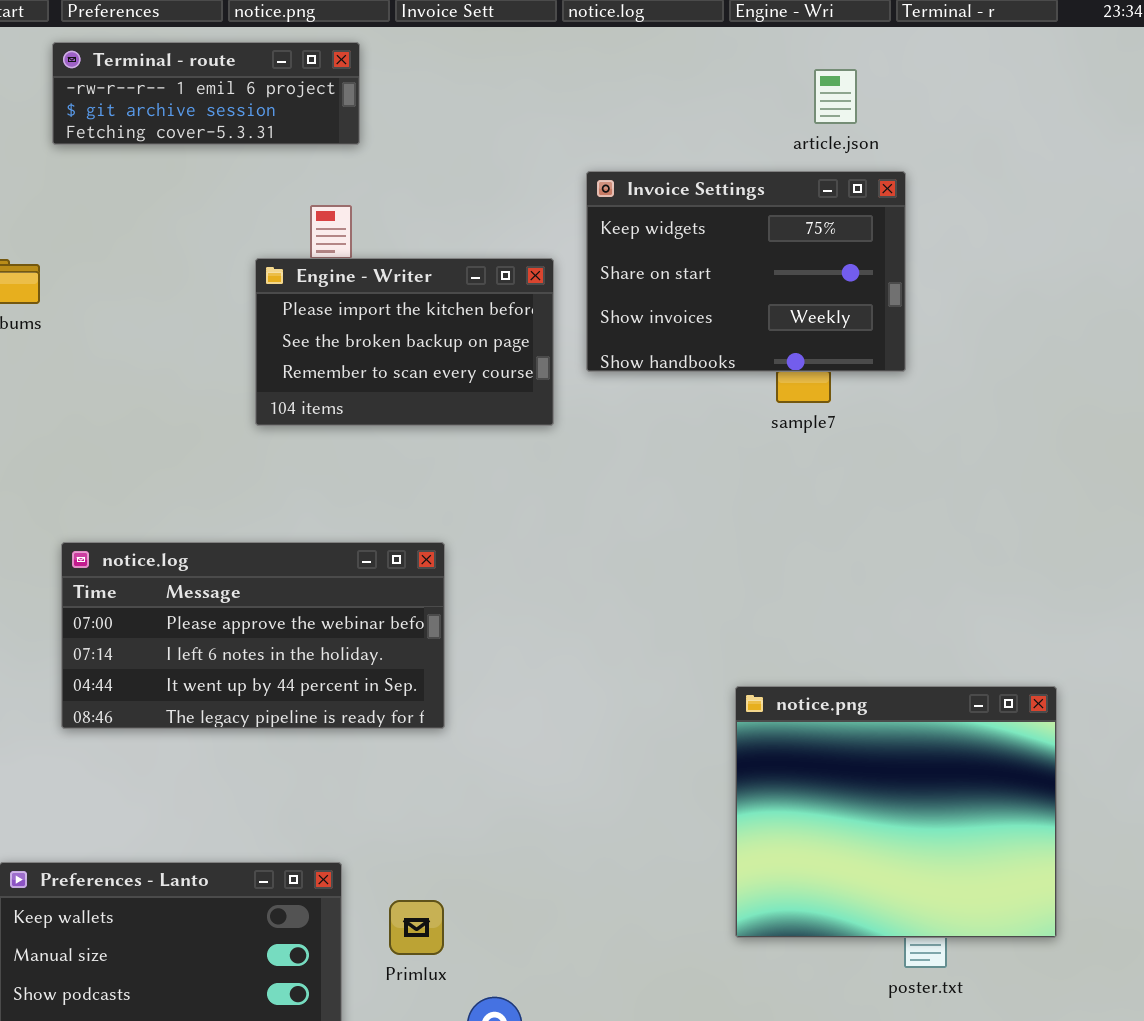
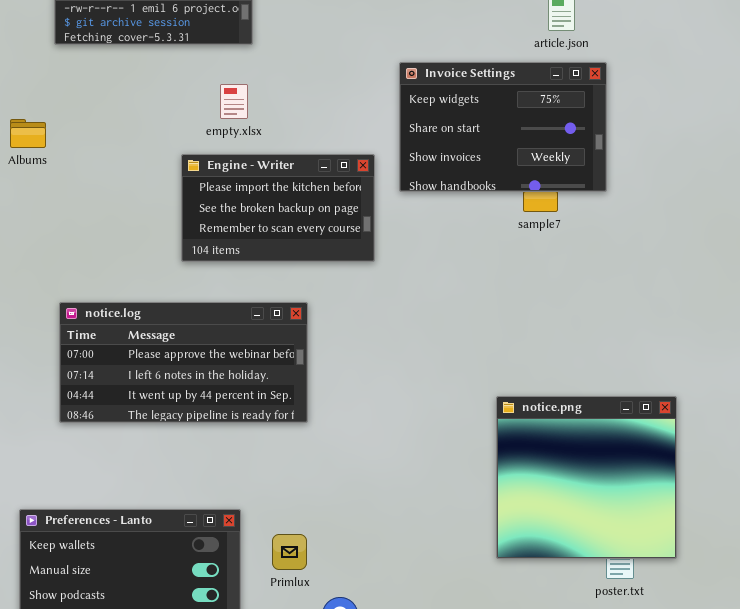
Engine - Writer: [255,258,554,426] -> [181,154,375,262], moved
notice.png: [735,686,1057,938] -> [496,396,677,559], resized

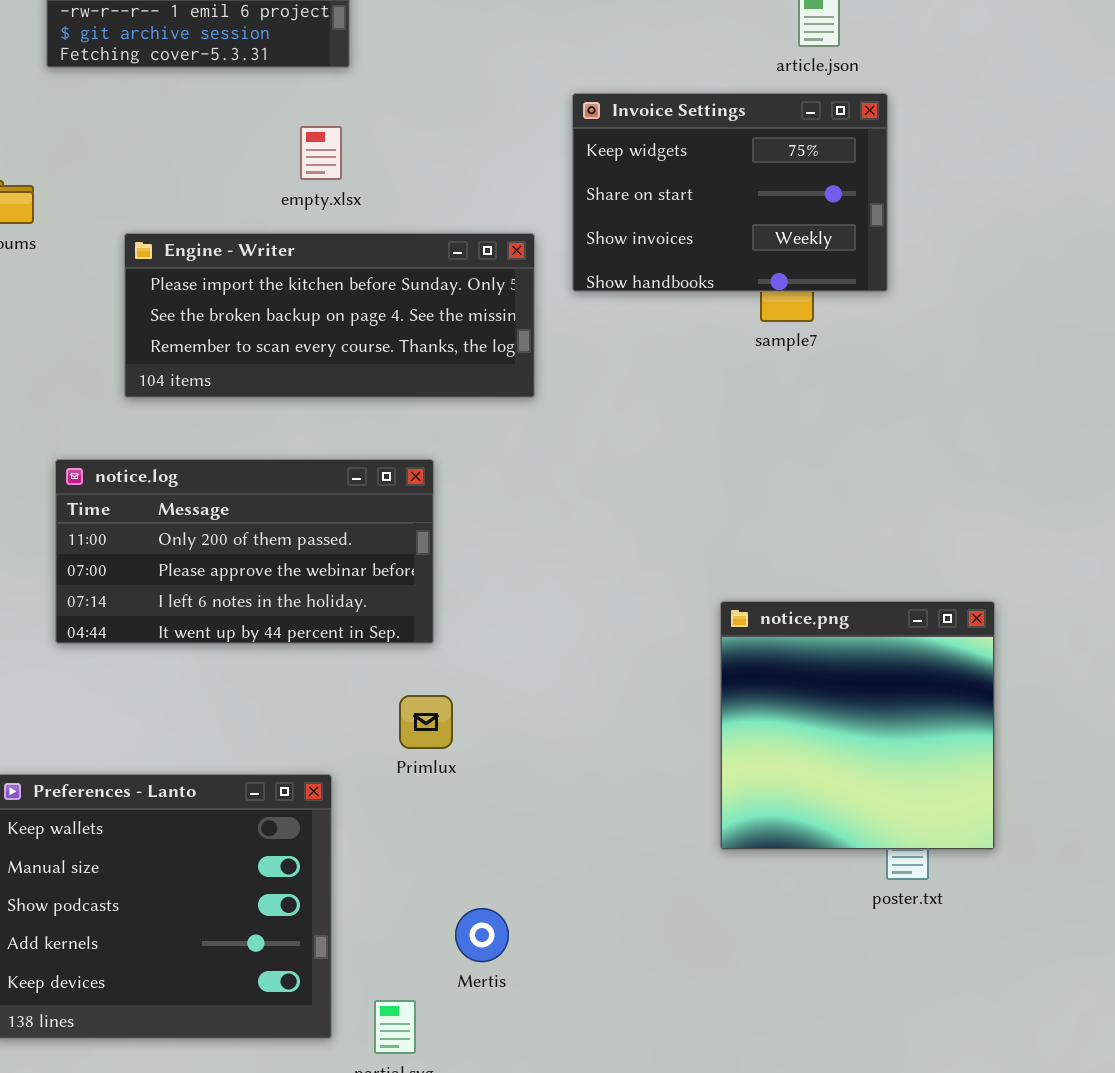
Engine - Writer: [181,154,375,262] -> [124,233,535,398], resized
notice.log: [59,302,308,423] -> [55,459,434,644], scrolled up 1 row
Primlux: [272,534,307,570] -> [399,695,453,749], moved

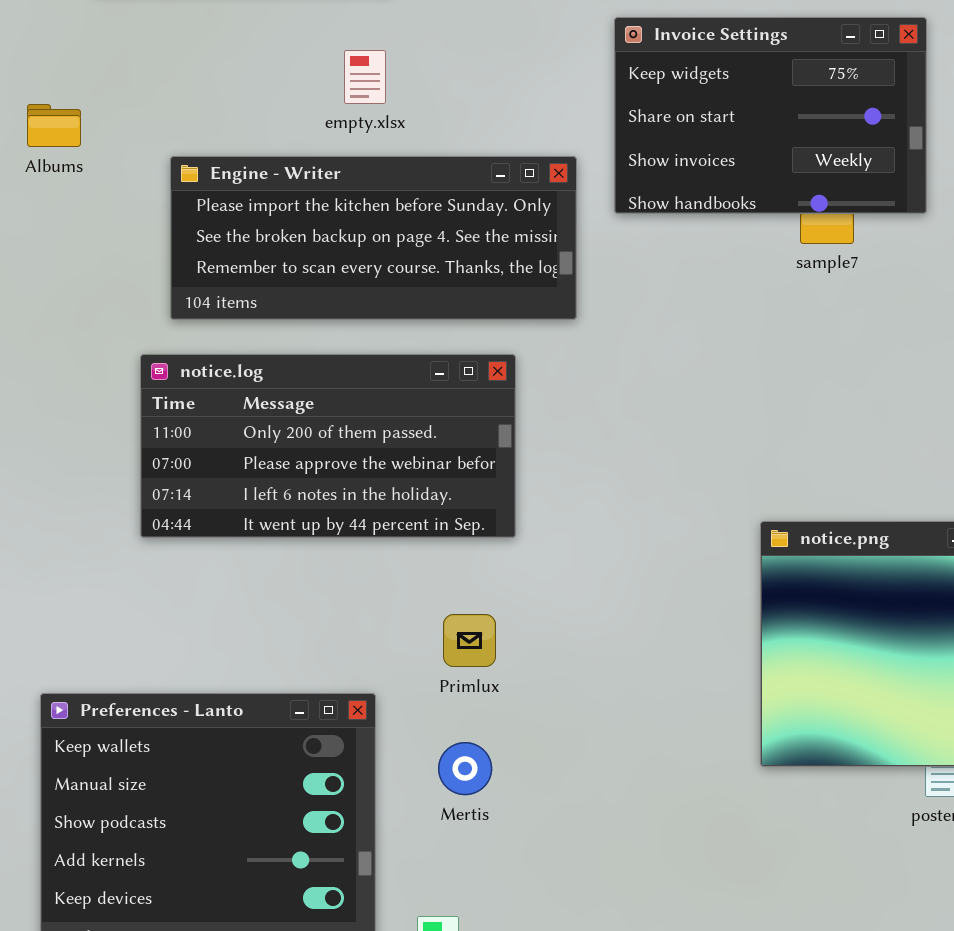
notice.log: [55,459,434,644] -> [140,354,516,538], moved
Mertis: [455,908,509,962] -> [438,742,492,795], moved

